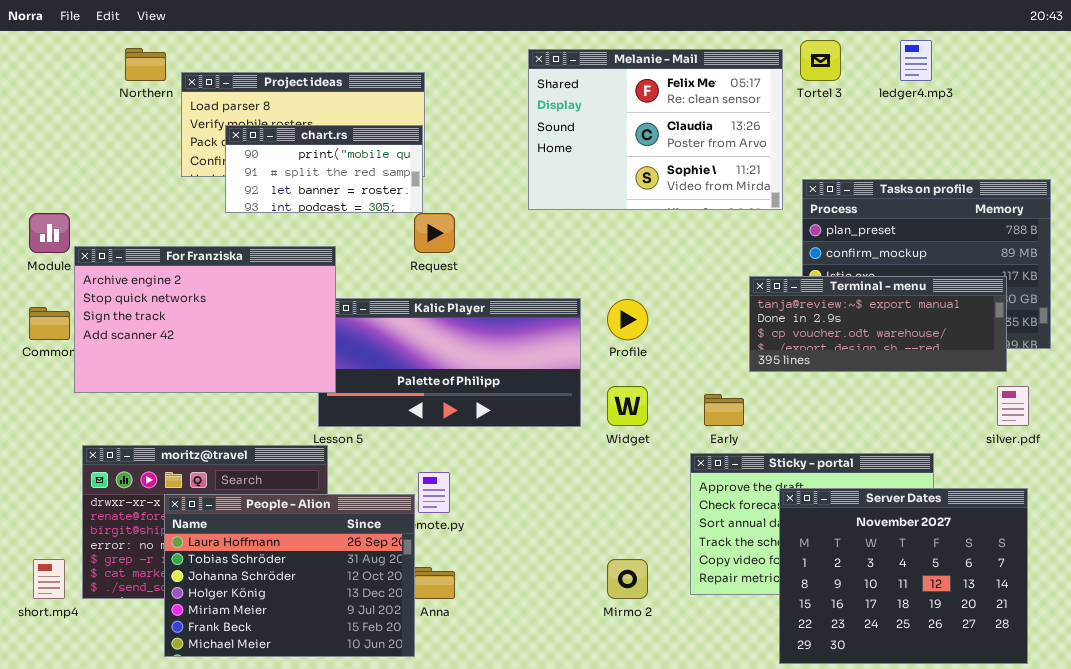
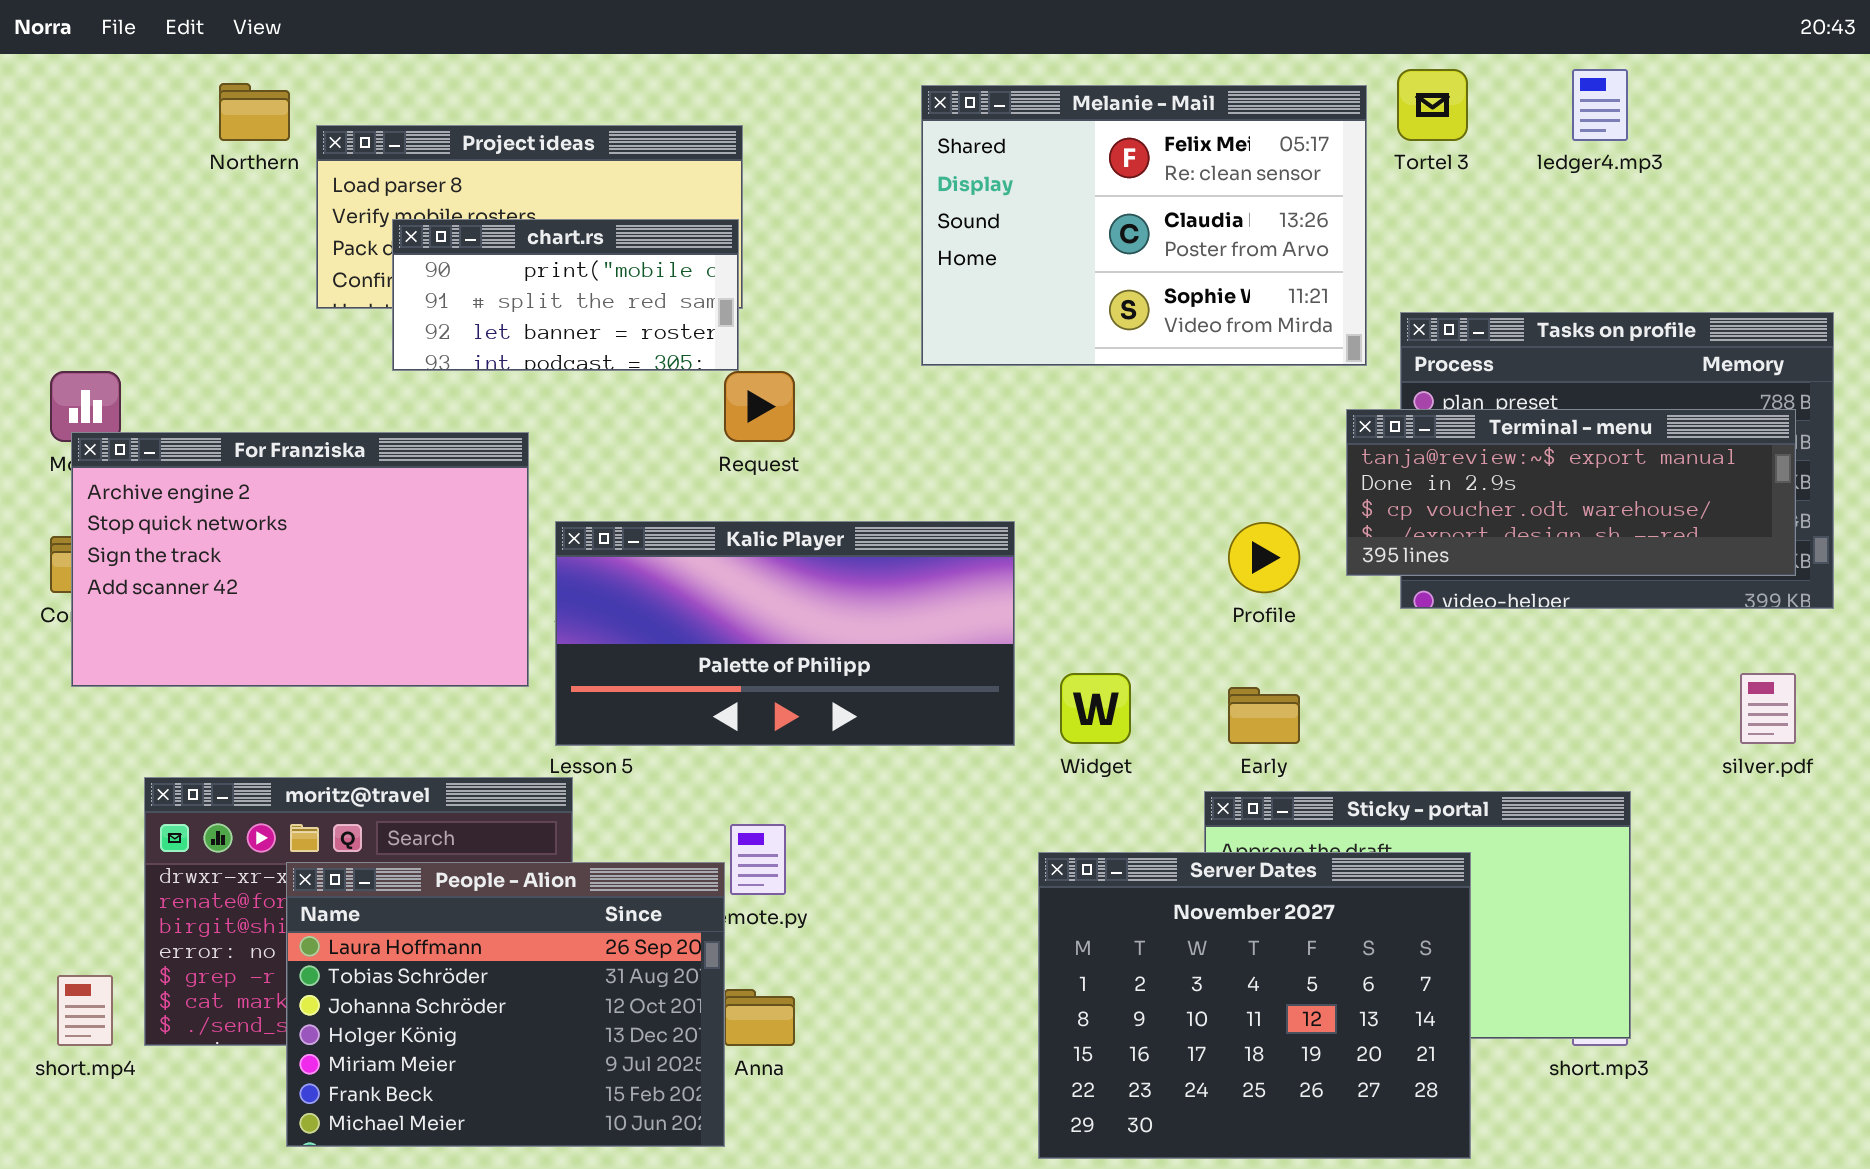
For Franziska: [74,246,336,393] -> [71,432,529,687], moved
Terminal - menu: [749,276,1007,372] -> [1346,409,1796,576], moved
Profile: [607,299,648,340] -> [1228,522,1300,593], moved
Server Dates: [779,488,1028,664] -> [1038,852,1471,1159], moved

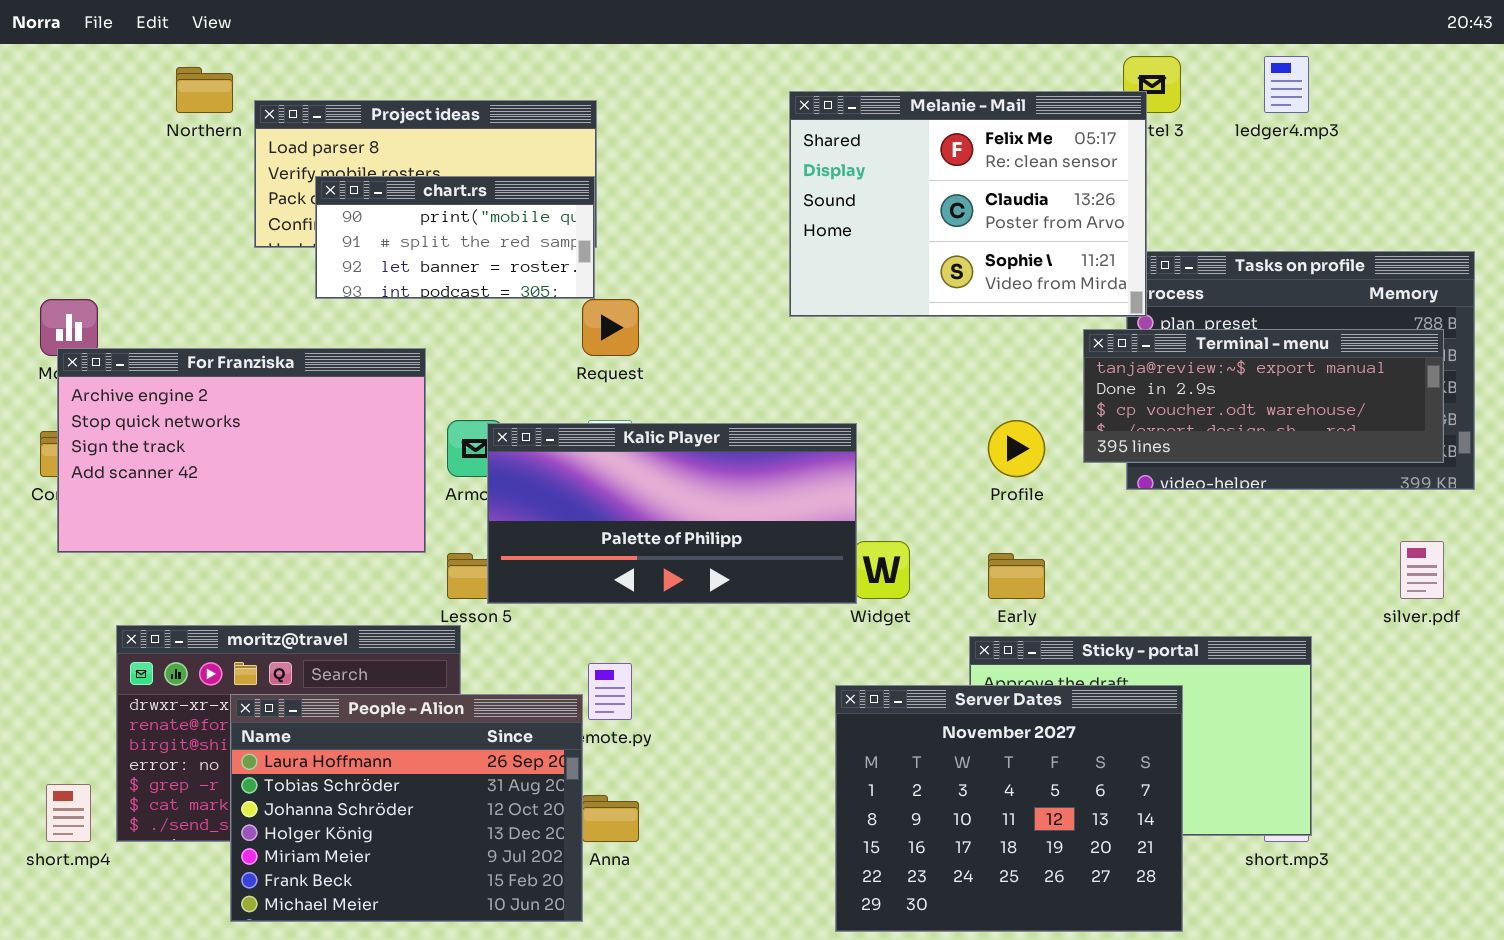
Melanie - Mail: [921,85,1367,366] -> [789,91,1147,317], moved
Kalic Player: [555,521,1015,746] -> [487,423,857,604], moved

